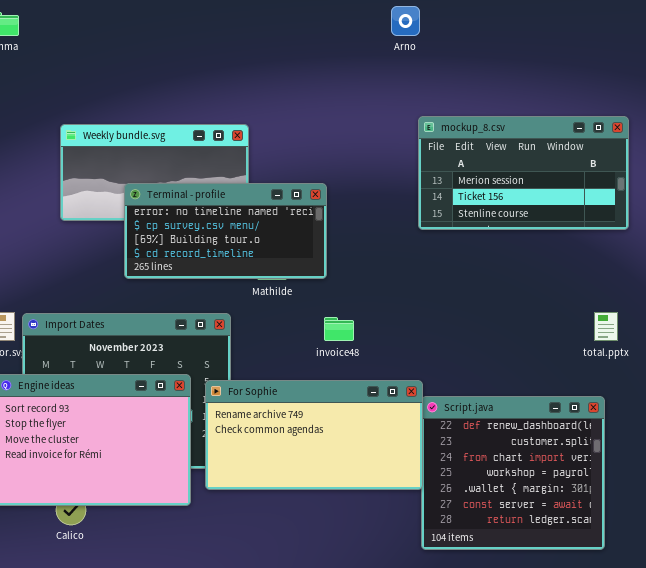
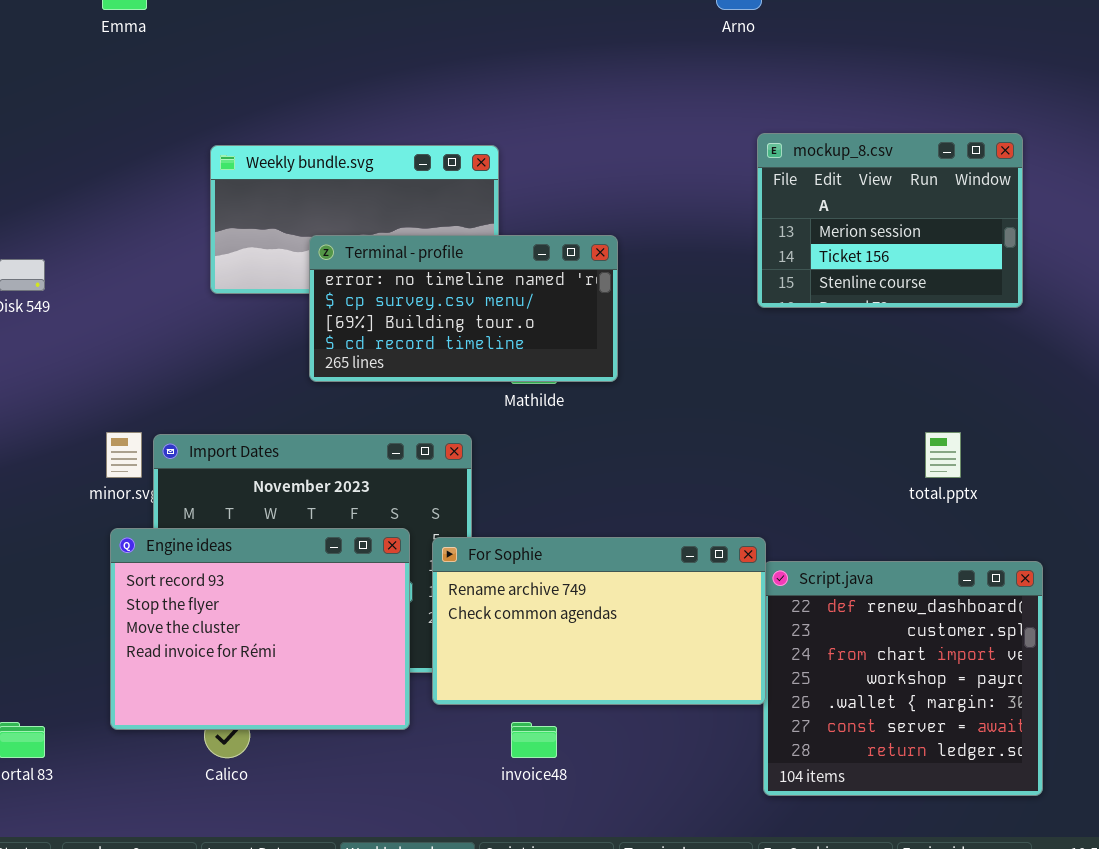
mockup_8.csv: [418,116,629,230] -> [757,133,1023,308], resized
total.pptx: [594,312,618,341] -> [925,432,961,478], moved
invoice48: [324,317,354,341] -> [511,722,557,758], moved

